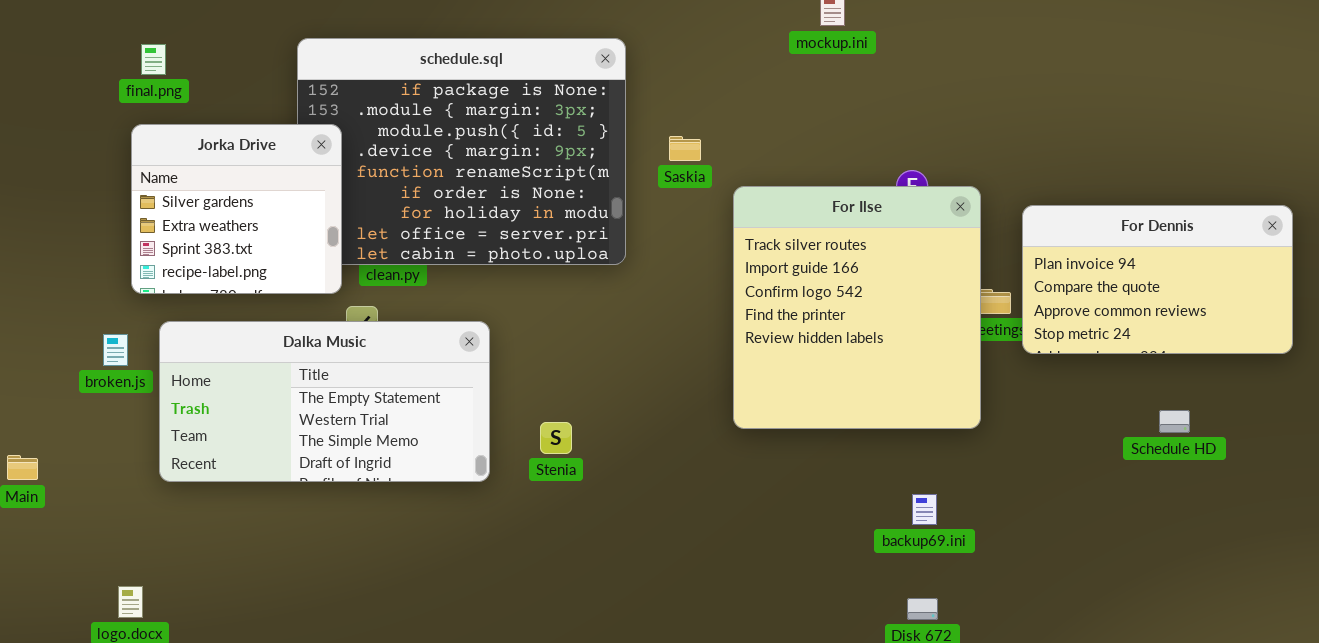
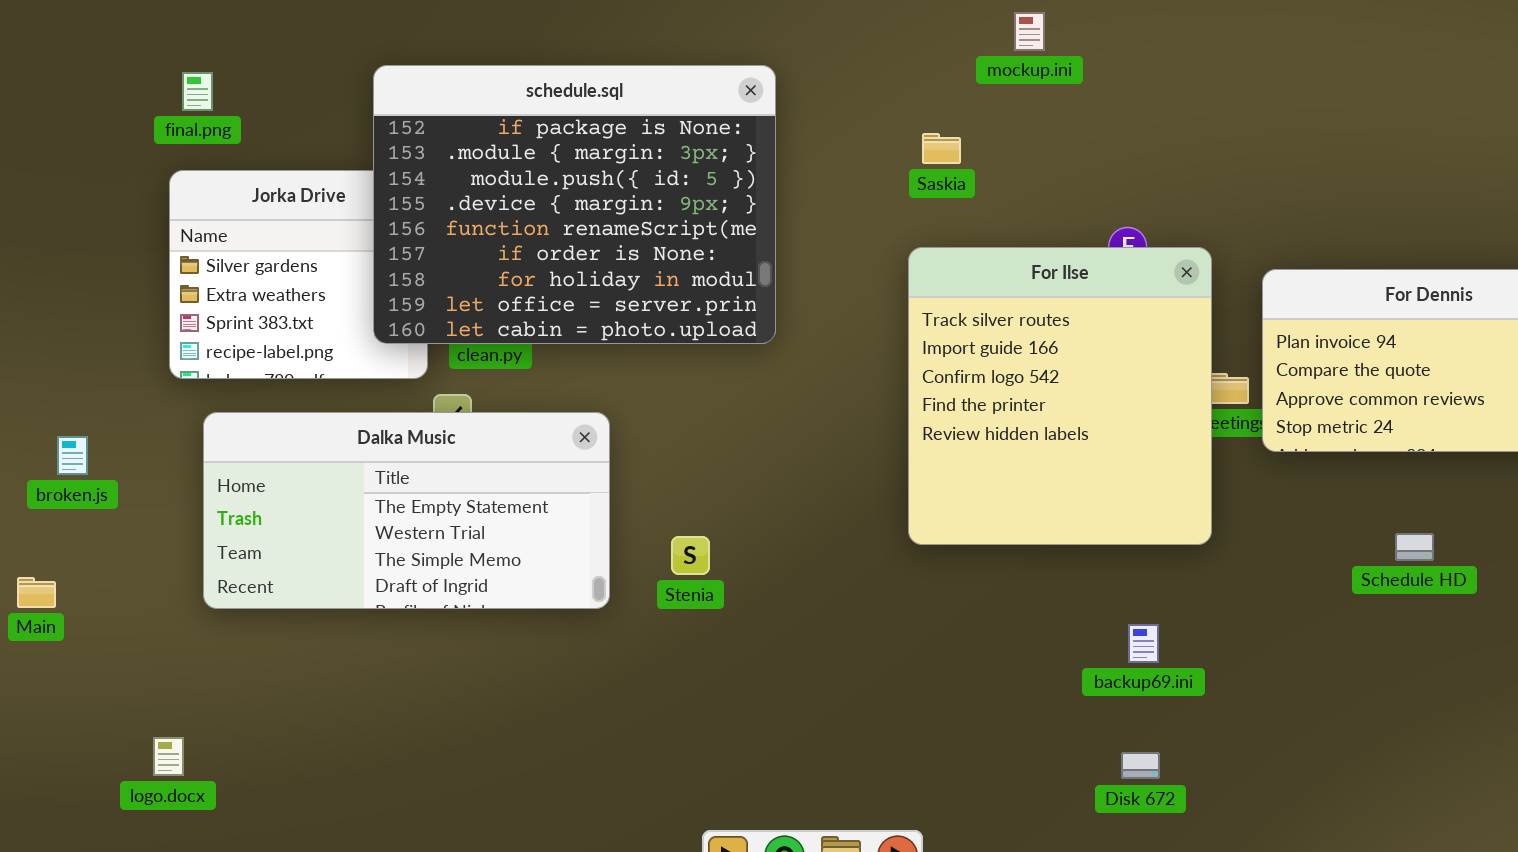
schedule.sql: [297,38,626,265] -> [373,65,776,344], raised
Saskia: [669,136,701,161] -> [922,133,961,164], moved
broken.js: [103,334,128,366] -> [57,436,88,475], moved
Schedule HD: [1159,410,1190,433] -> [1395,533,1434,561], moved

